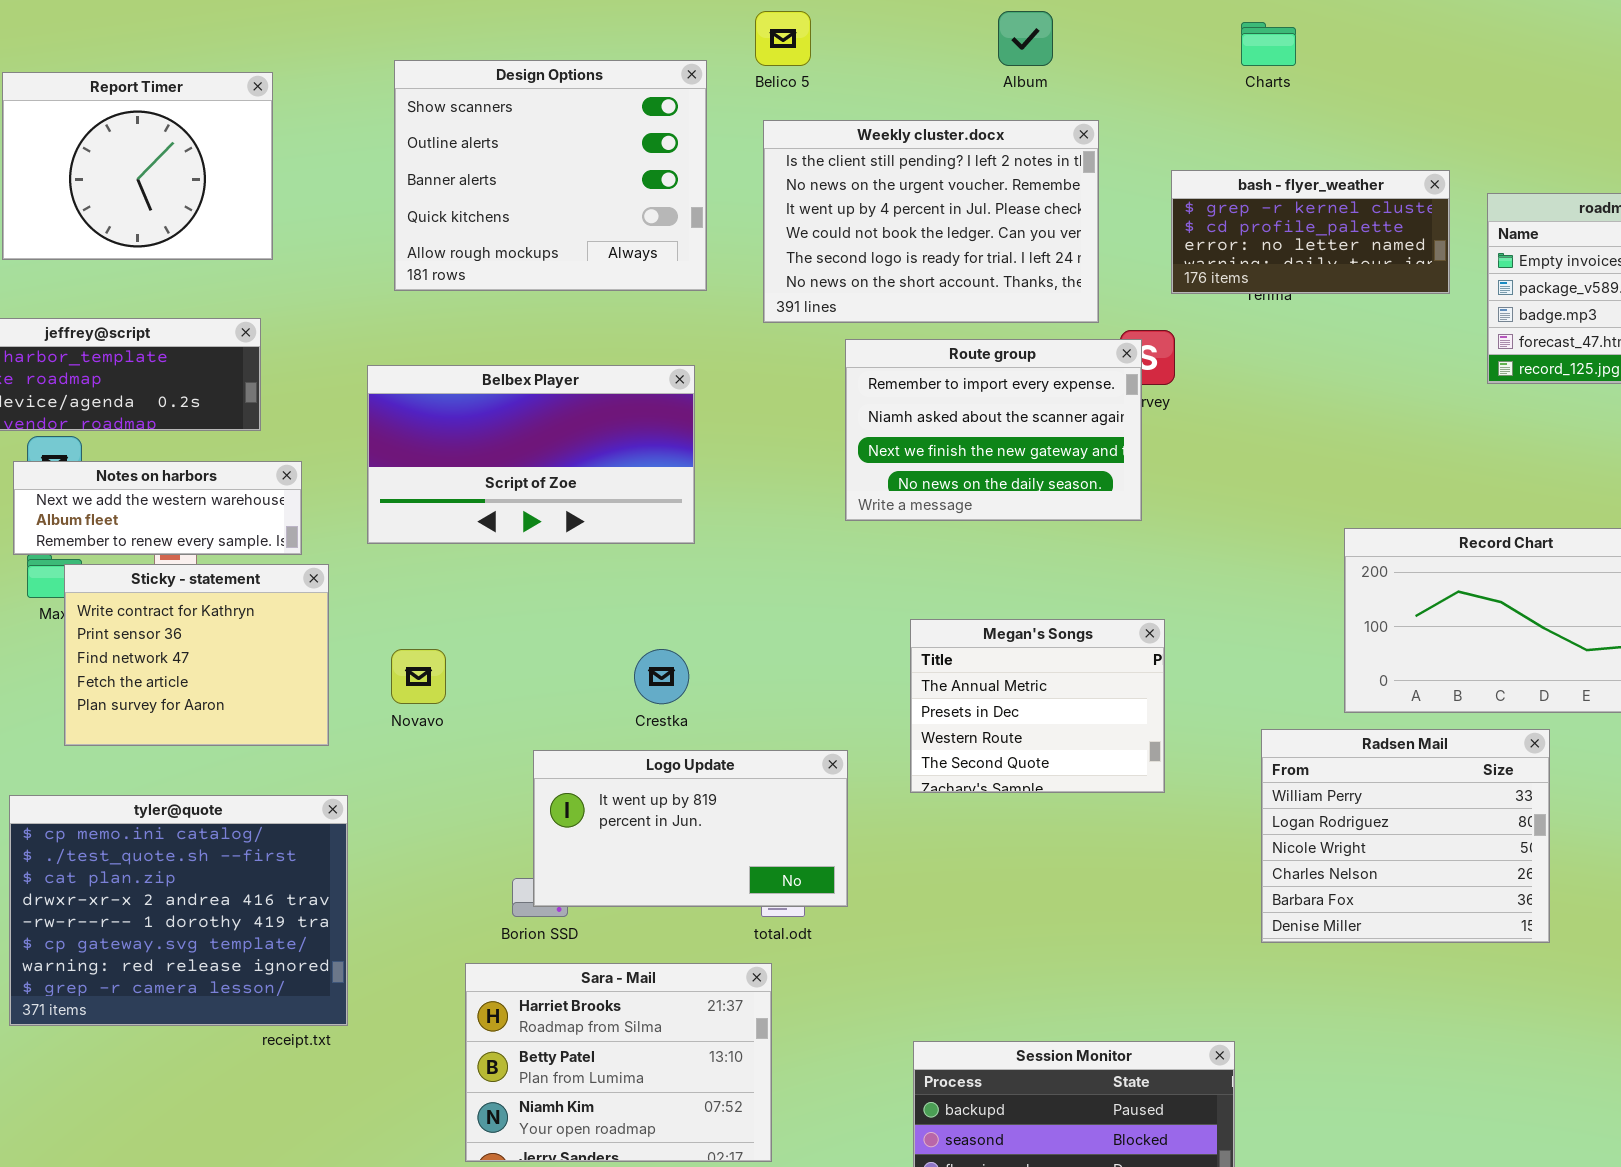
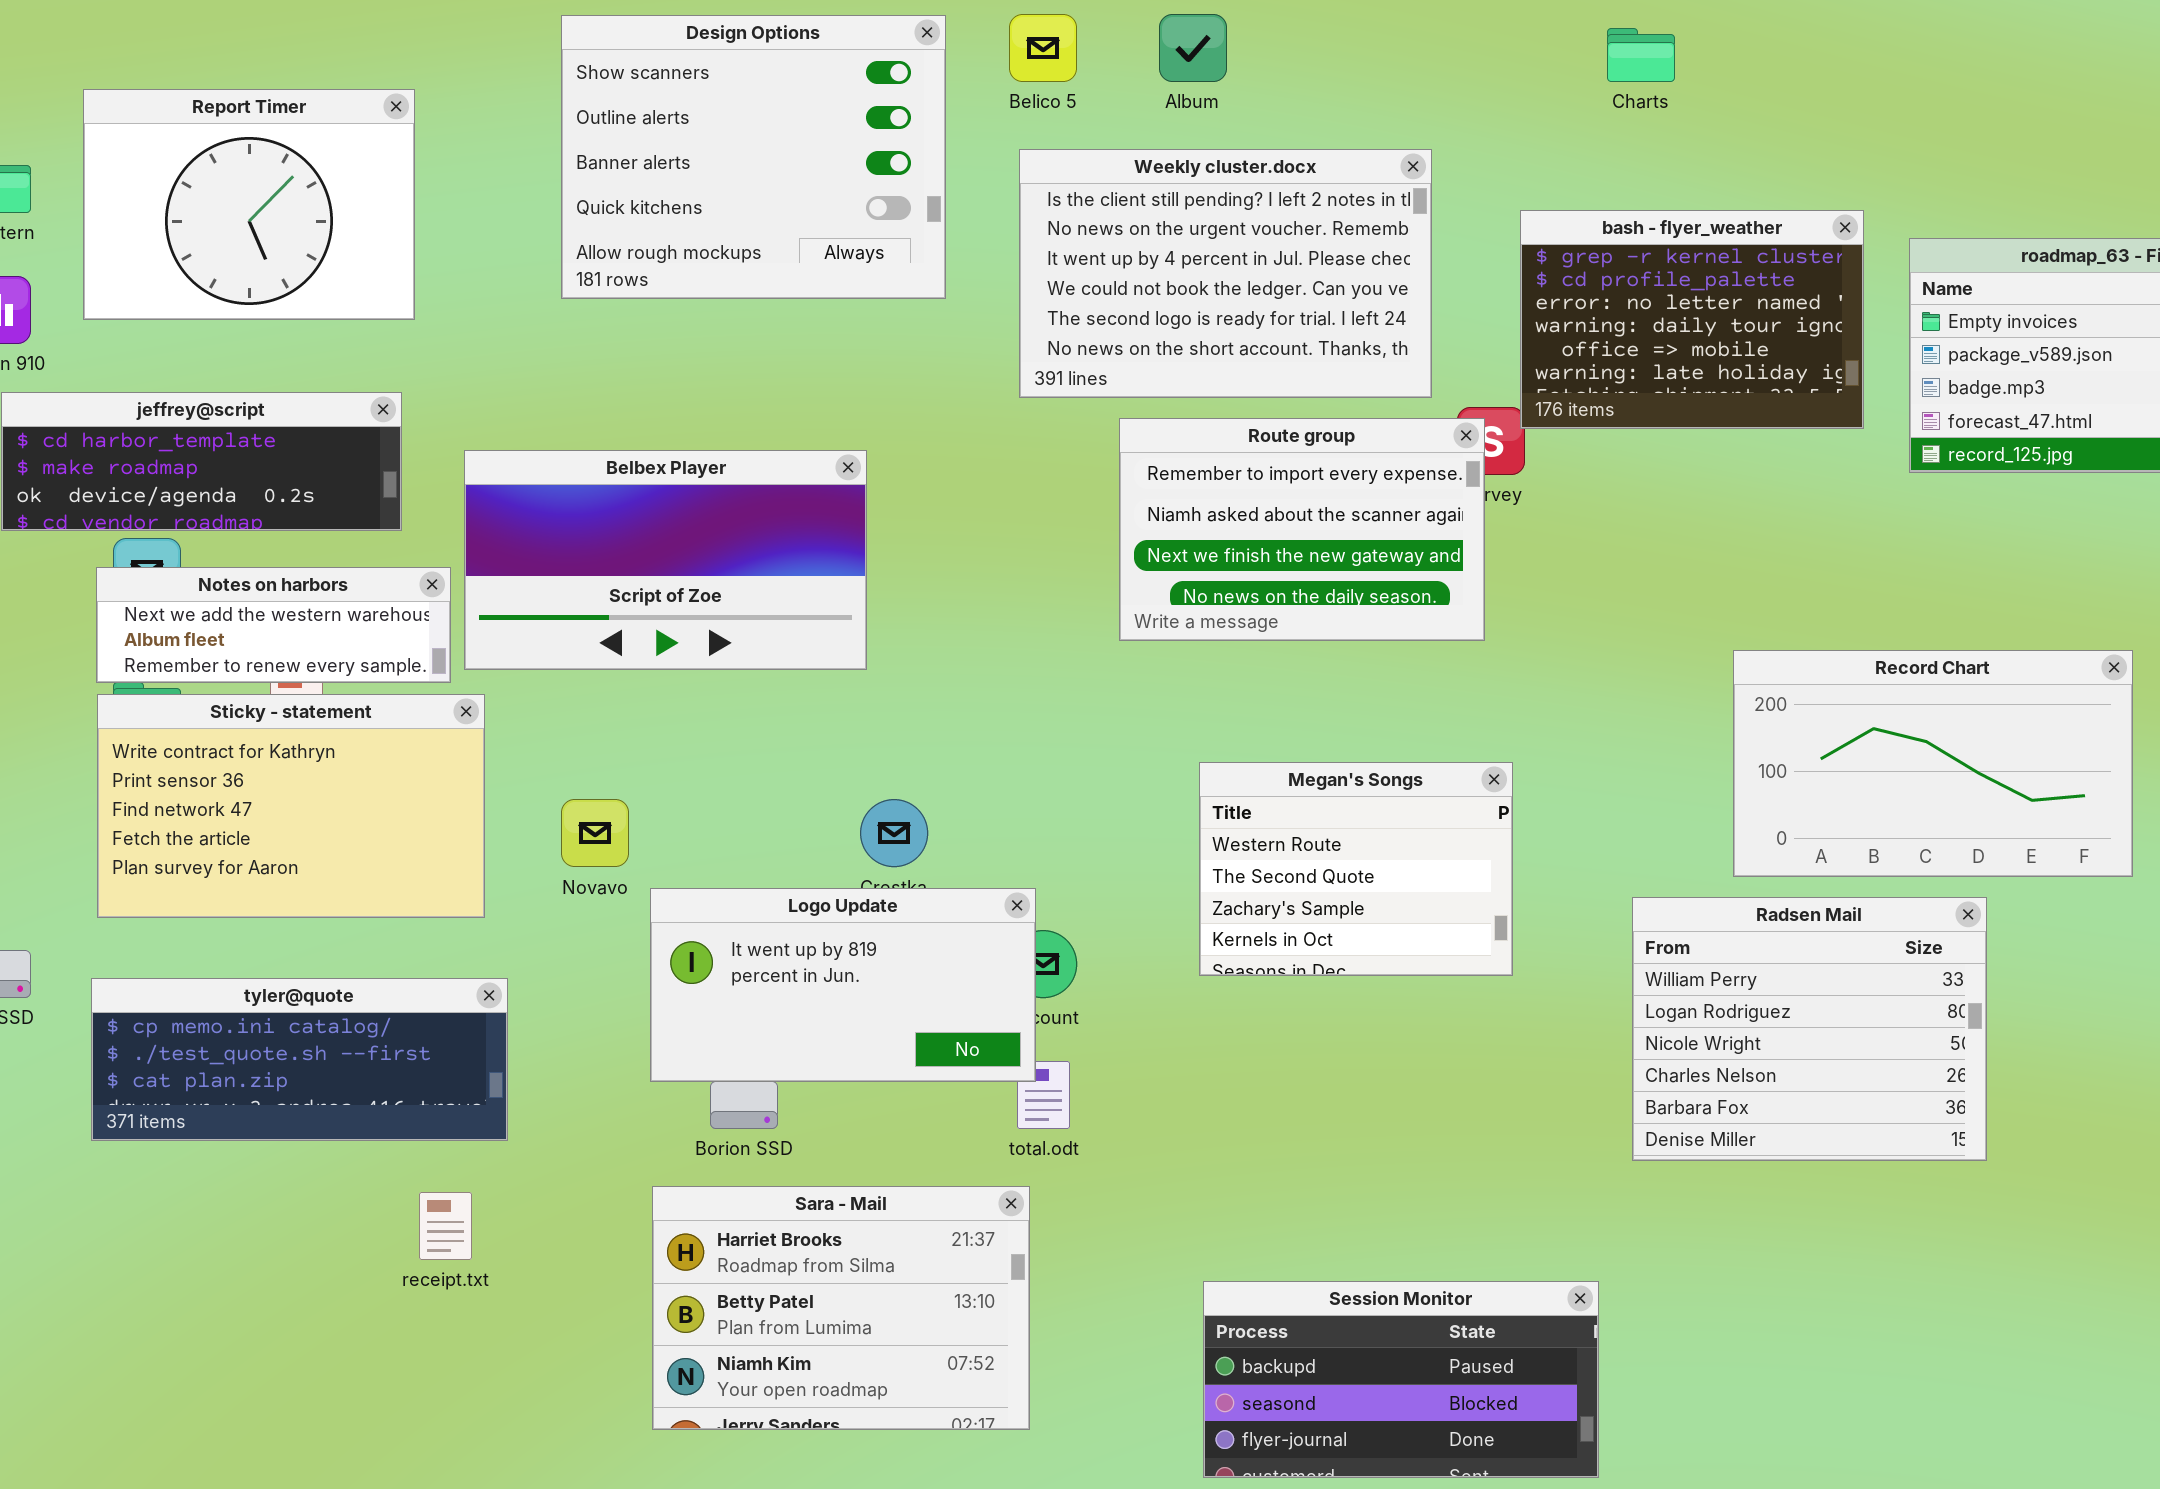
Album: [998,11,1053,66] -> [1159,14,1227,82], moved
Design Options: [394,60,707,291] -> [561,15,946,299], moved
bash - flyer_weather: [1171,170,1450,294] -> [1520,210,1864,429], resized
Belbex Player: [367,365,695,544] -> [464,450,867,670], moved
Sticky - statement: [64,564,329,746] -> [97,694,485,918], resized
Megan's Songs: [910,619,1165,793] -> [1199,762,1513,976], scrolled down 2 rows
Logo Update: [533,750,848,907] -> [650,888,1036,1082], moved
tyler@quote: [9,795,348,1026] -> [91,978,508,1141], resized

